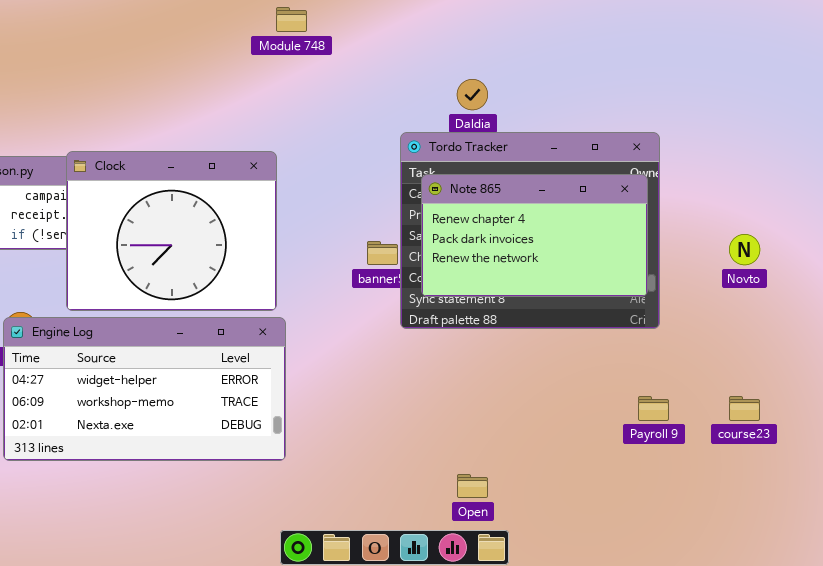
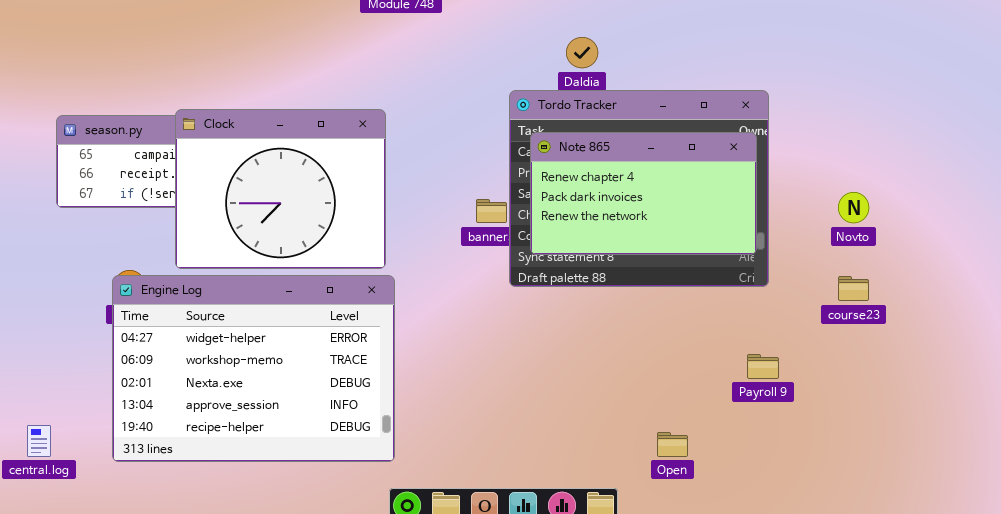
Engine Log: [3,317,286,461] -> [112,275,395,462], resized
course23: [729,396,760,421] -> [838,276,869,301], moved
Open: [457,474,488,498] -> [657,432,688,457], moved

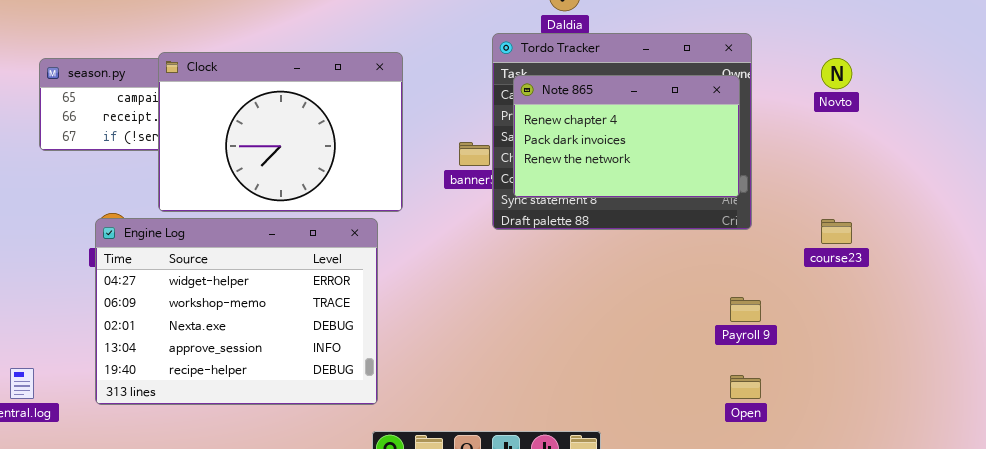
Clock: [175,109,386,269] -> [158,52,403,212], resized
Novto: [838,192,869,223] -> [821,58,852,89], moved
Open: [657,432,688,457] -> [730,375,761,399], moved

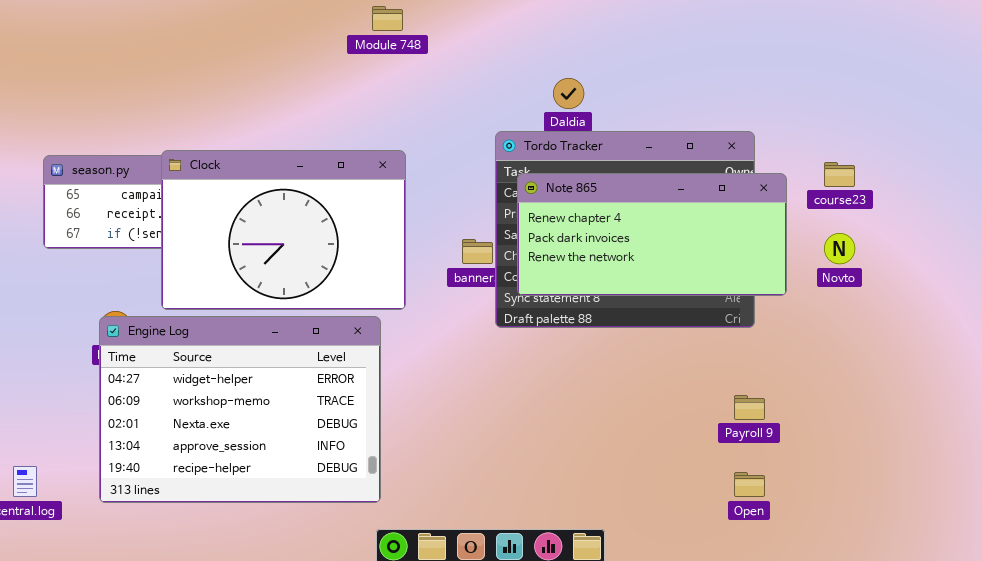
Novto: [821,58,852,89] -> [824,233,855,264], moved
Note 865: [513,75,740,198] -> [517,173,787,296], resized
course23: [821,219,852,244] -> [824,162,855,187], moved

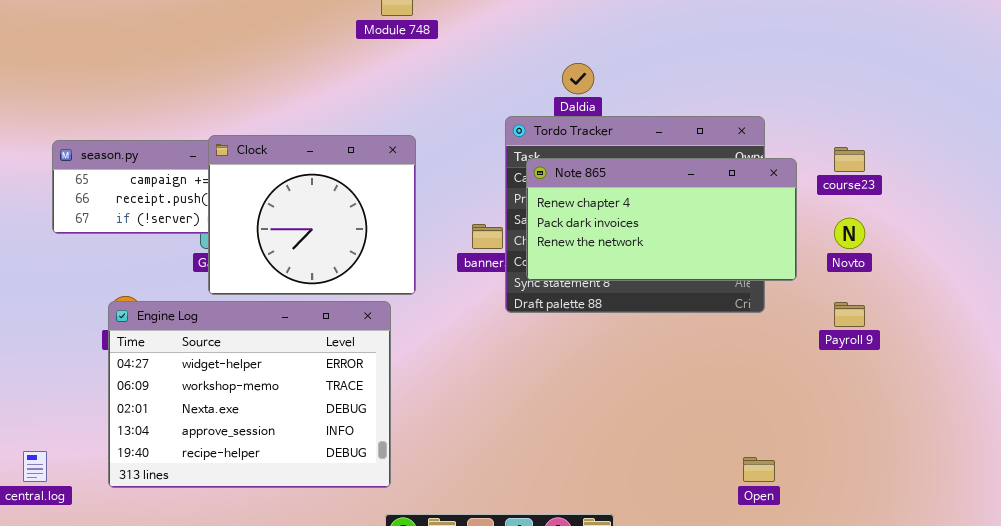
Clock: [161,150,406,310] -> [208,135,416,295], resized
Payroll 9: [734,395,765,420] -> [834,302,865,327], moved

